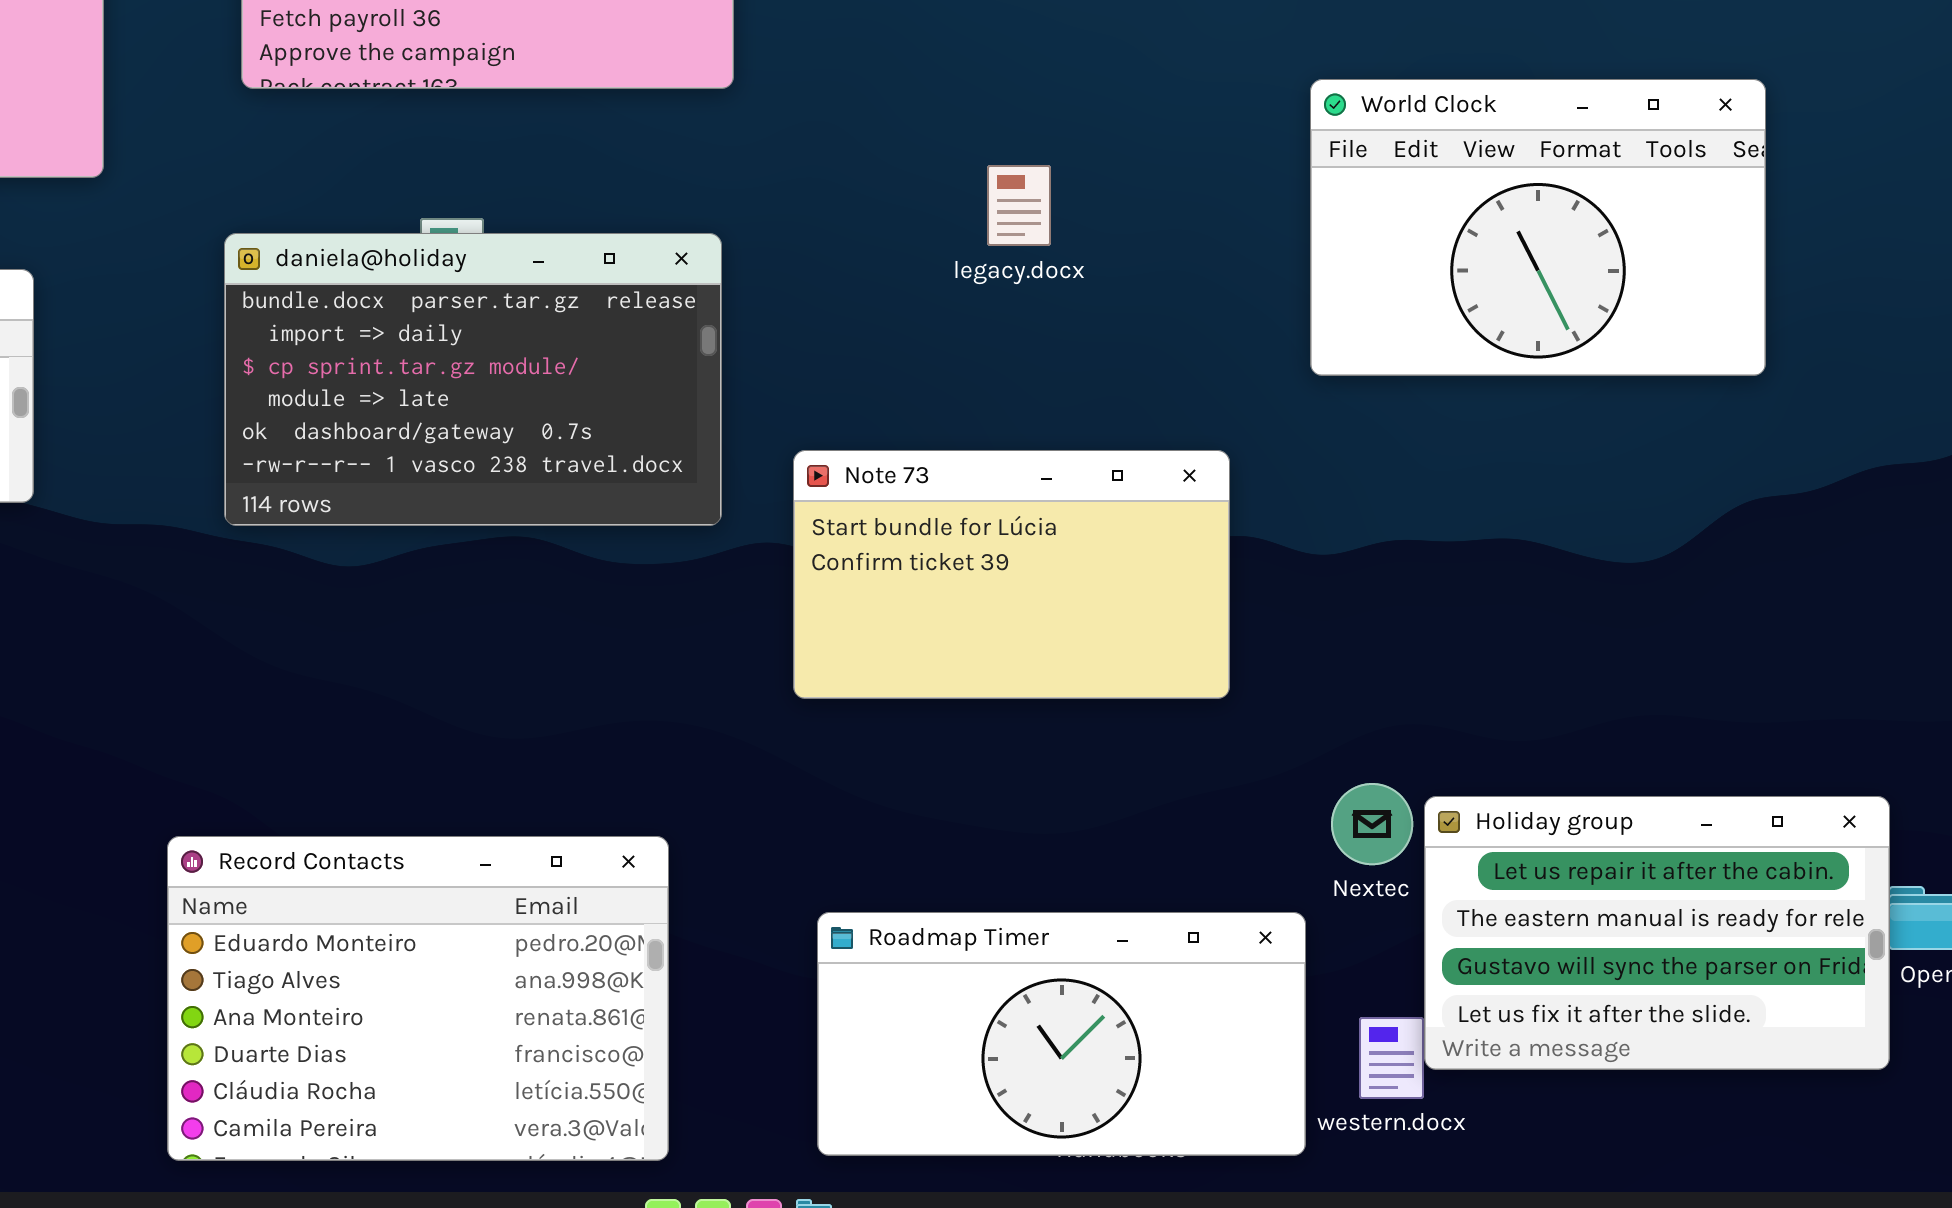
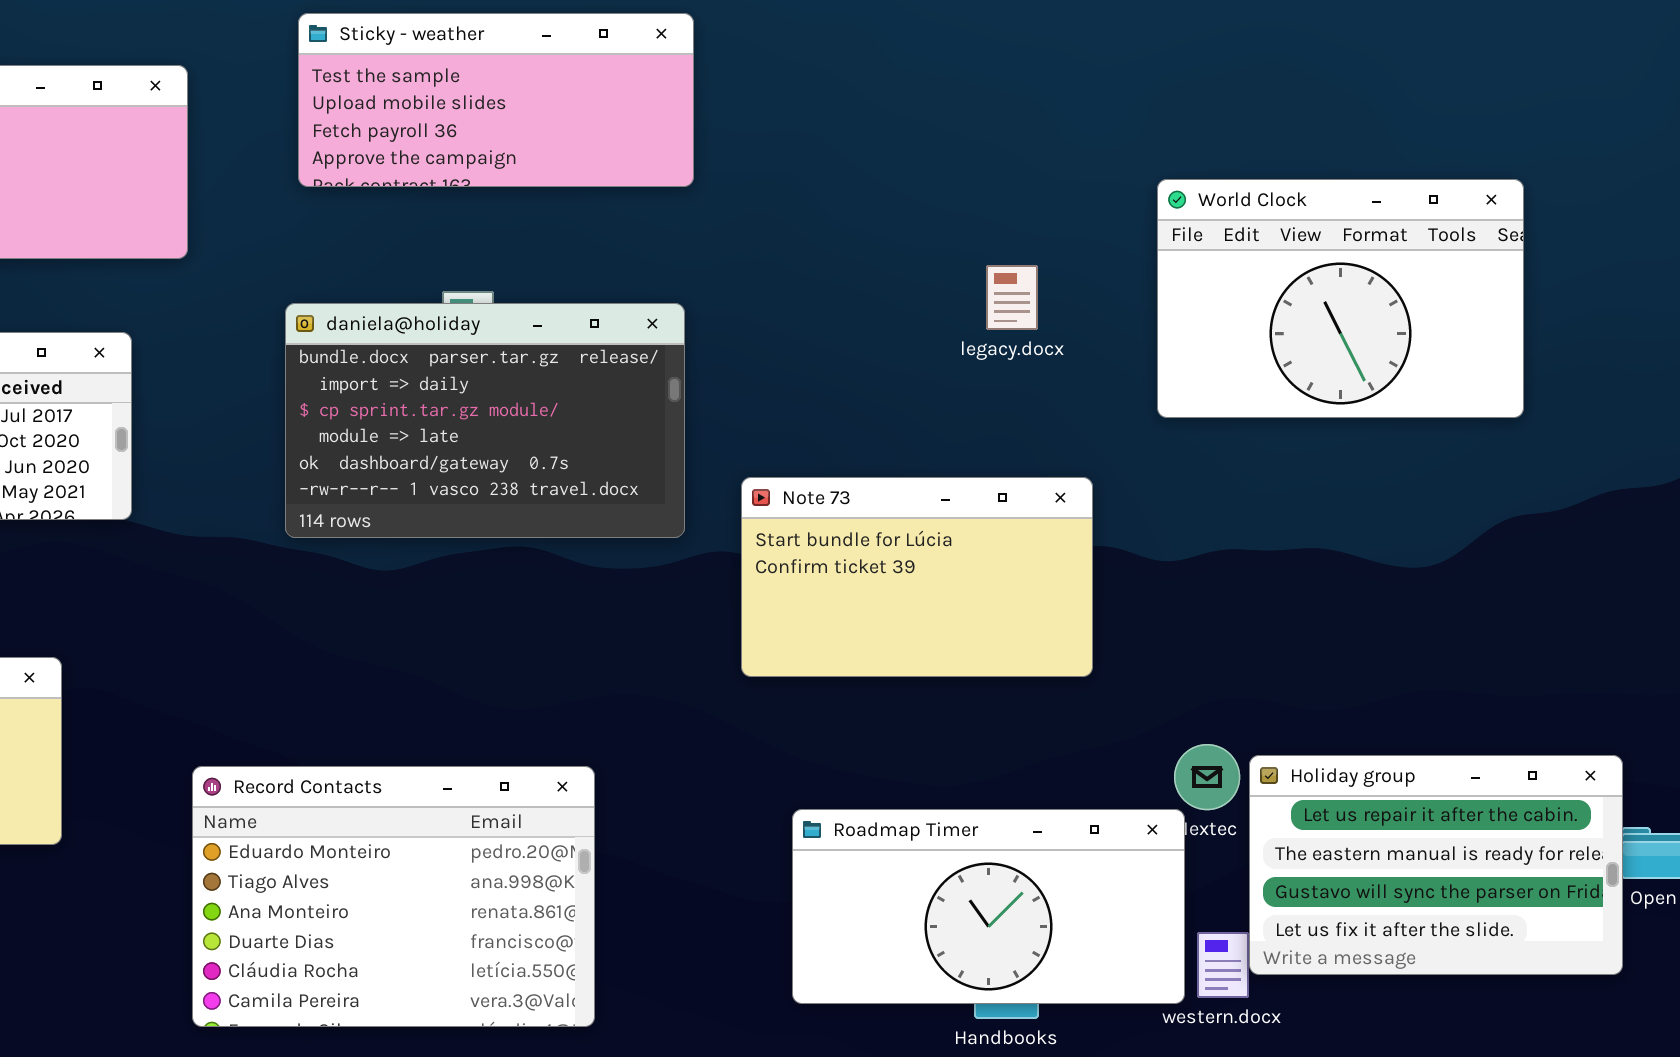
legacy.docx: [987,165,1051,246] -> [986,265,1038,330], moved
Record Contacts: [167,836,669,1161] -> [192,766,595,1027], moved
Roadmap Timer: [817,912,1306,1156] -> [792,809,1185,1004], moved

